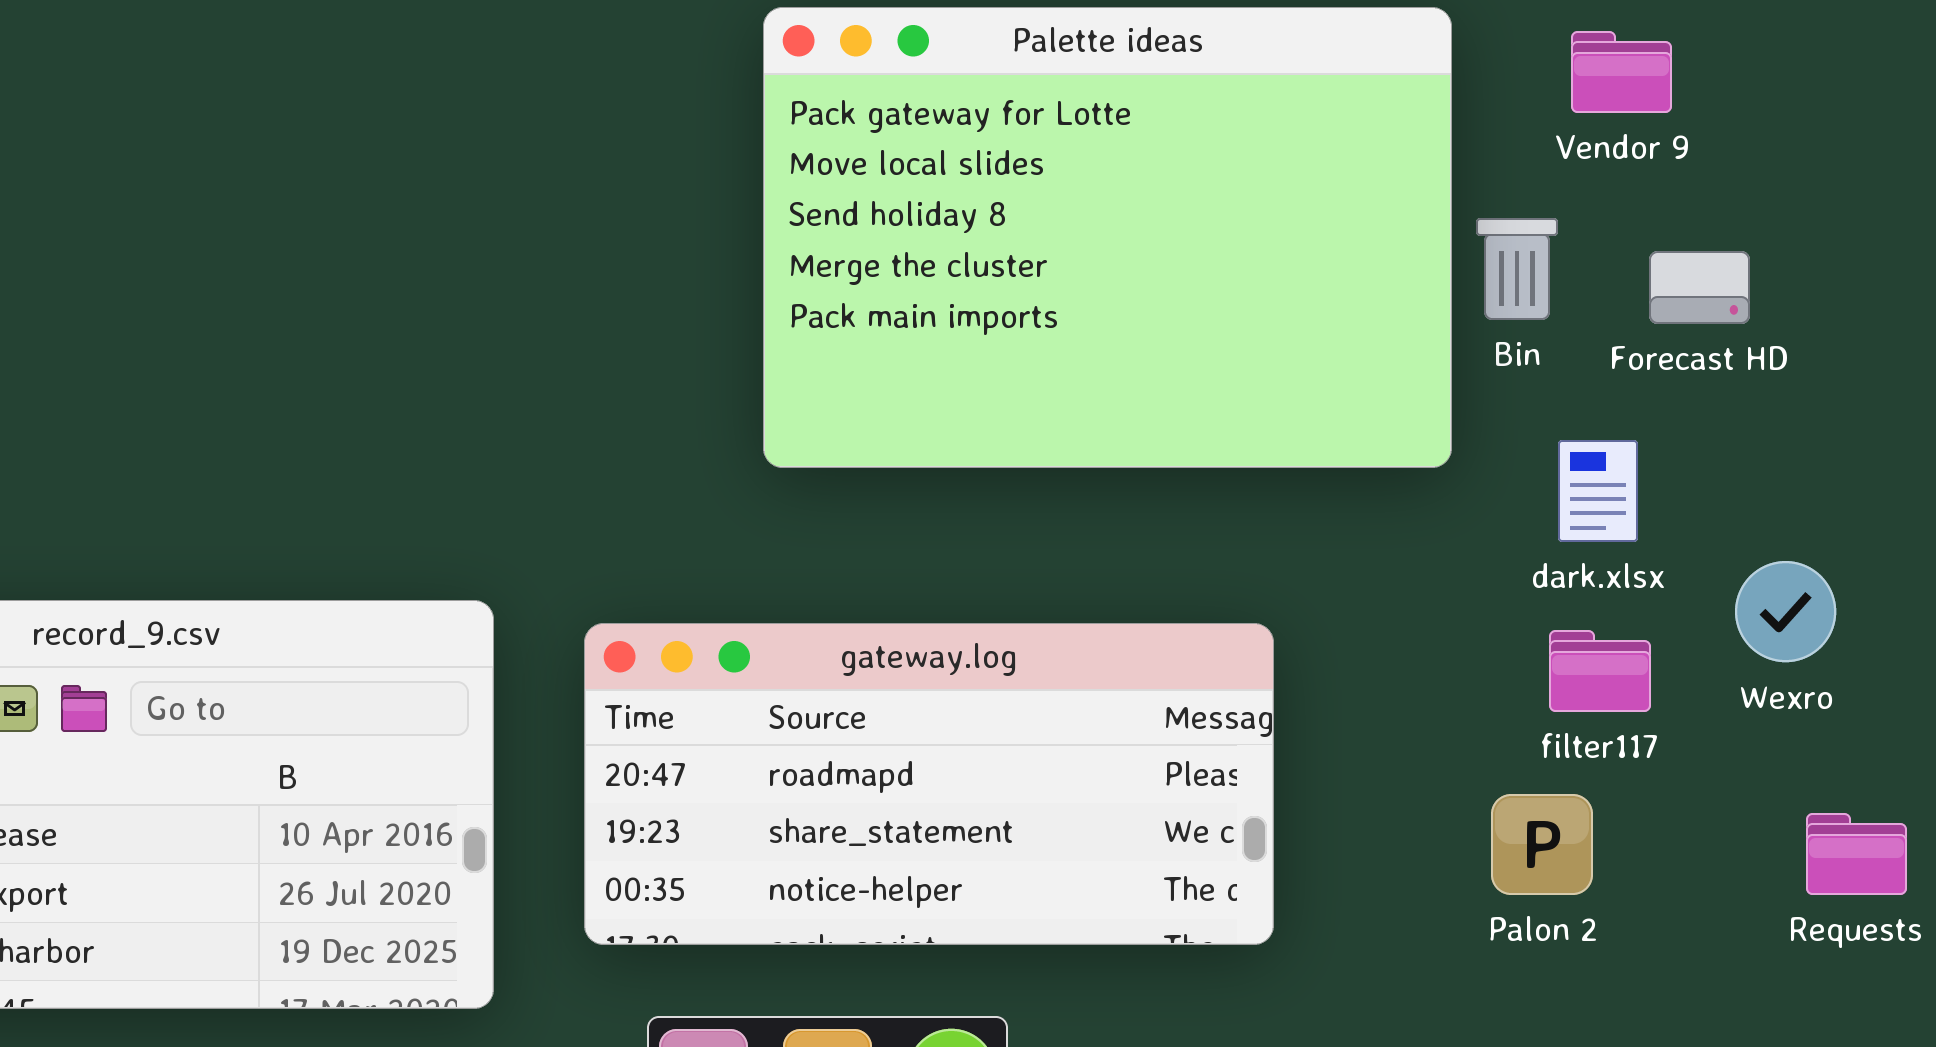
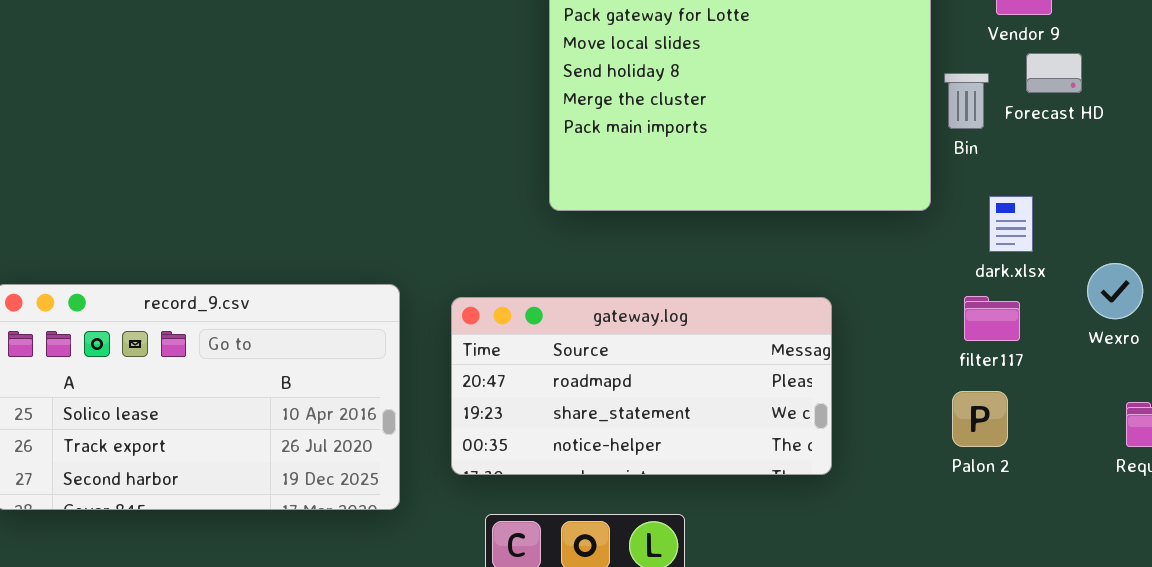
Forecast HD: [1649,251,1750,324] -> [1026,53,1082,93], moved
filter117: [1549,630,1651,712] -> [964,296,1020,341], moved

